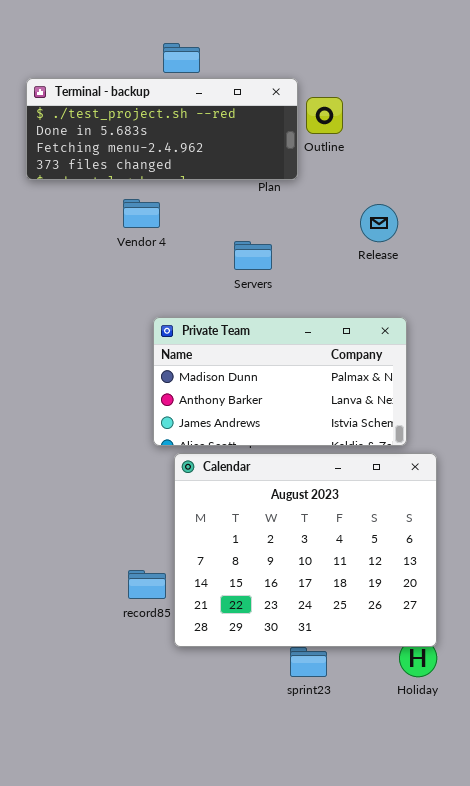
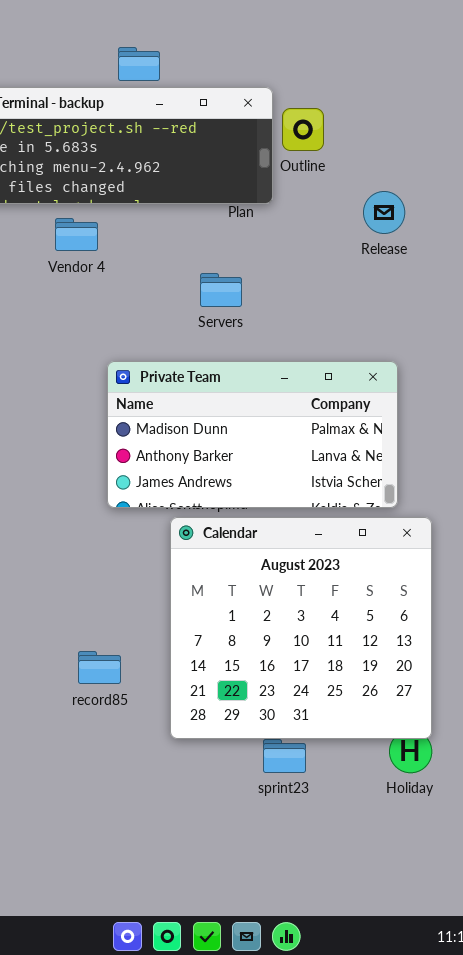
Vendor 4: [123,199,160,228] -> [55,218,98,251], moved
Release: [360,204,398,242] -> [363,191,405,234], moved
Calendar: [174,453,437,647] -> [170,517,432,739], resized

